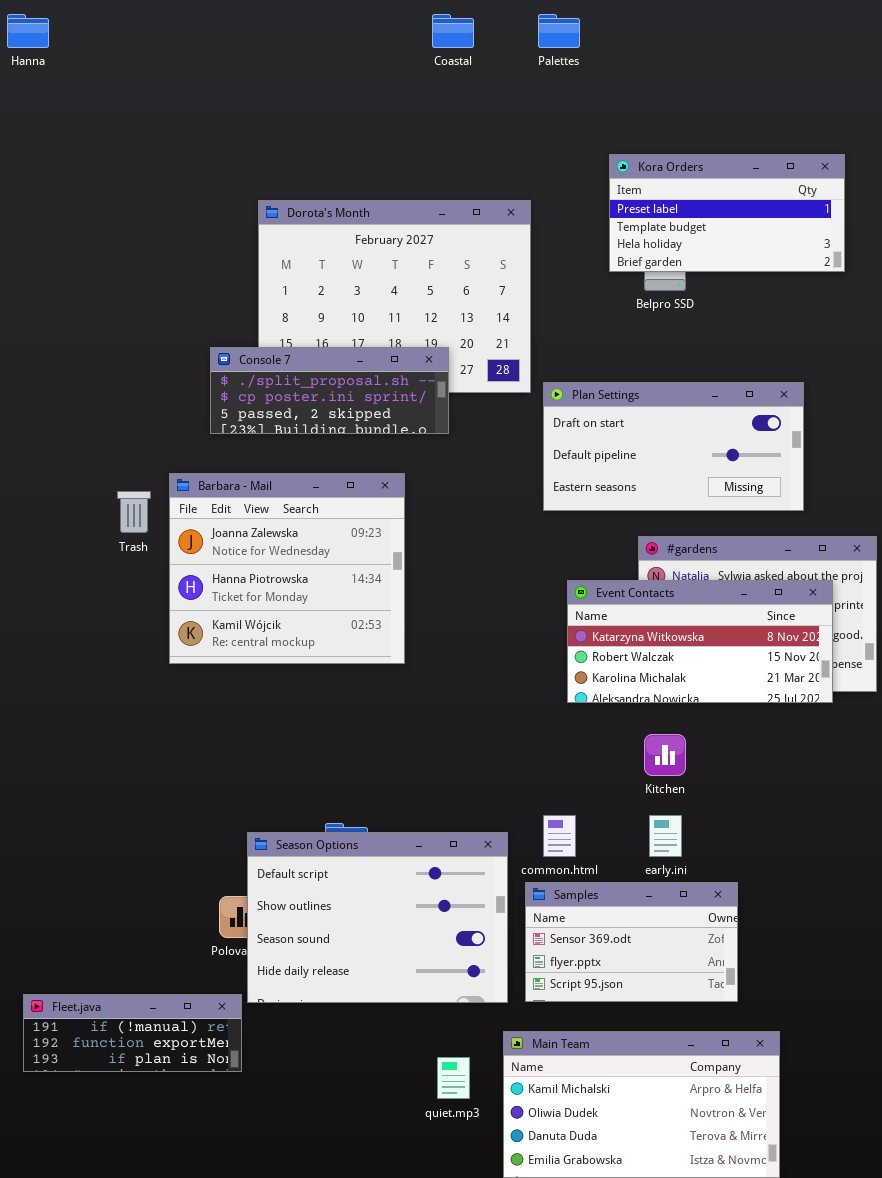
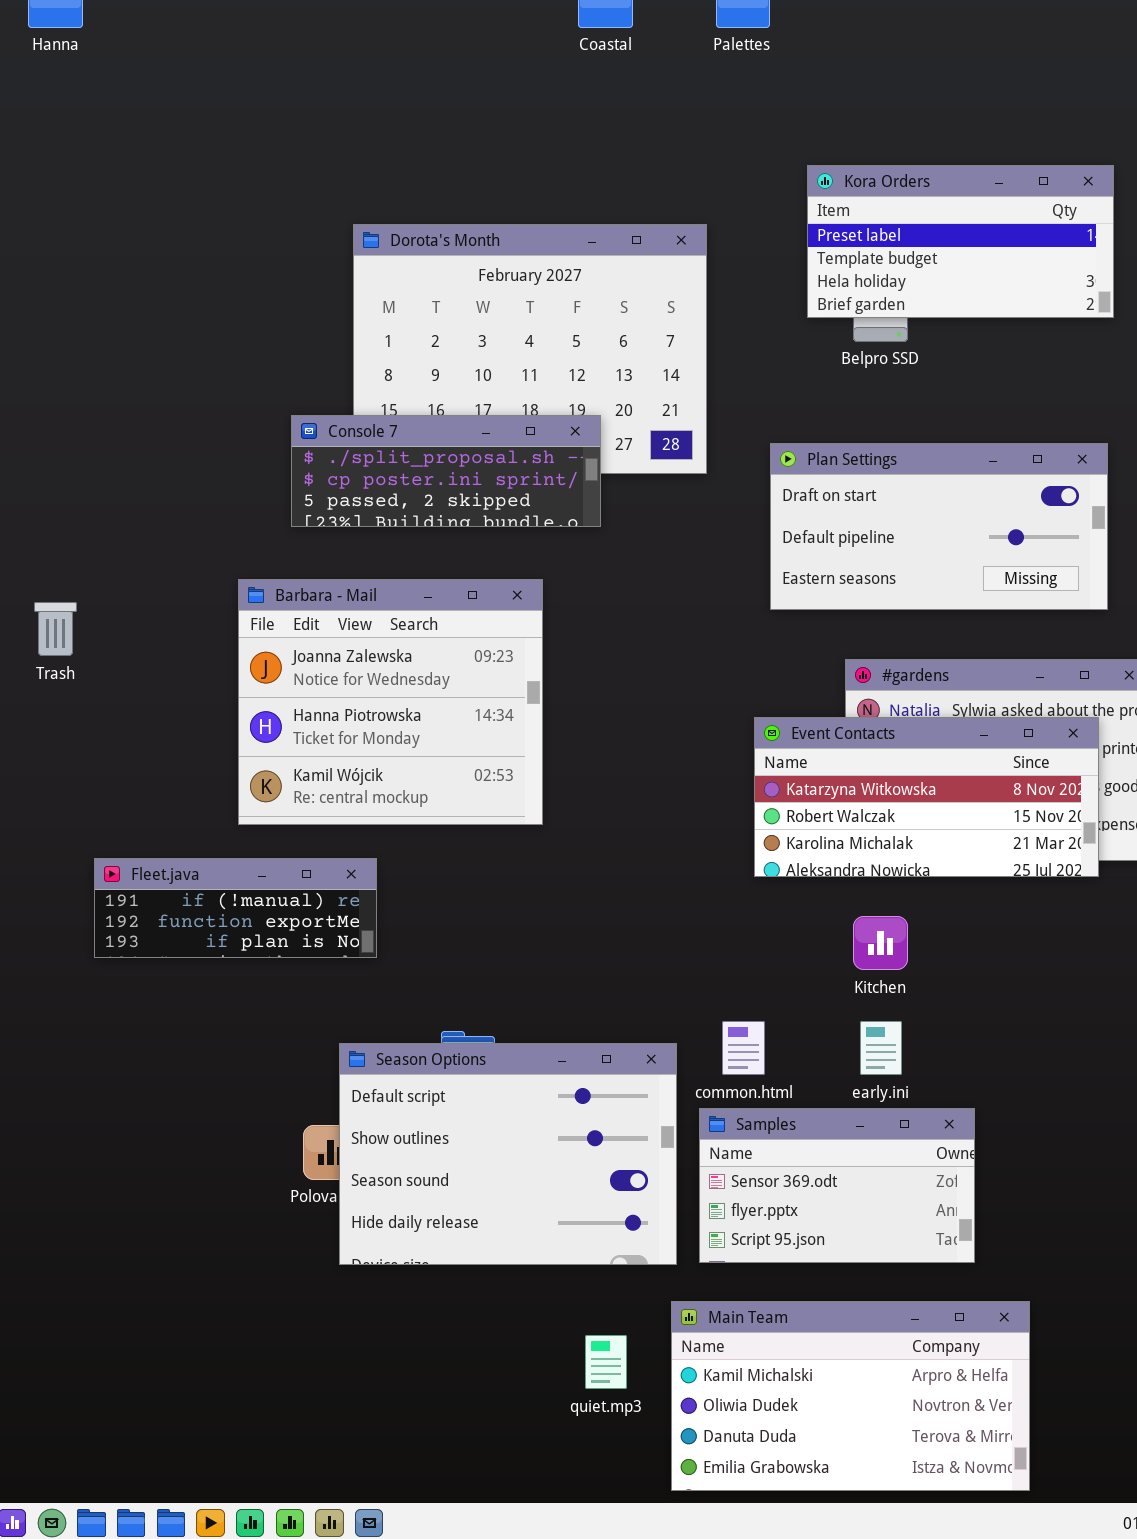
Plan Settings: [543,382,804,511] -> [770,443,1108,610], moved
Trash: [117,491,151,533] -> [34,602,77,656], moved
Fleet.java: [23,994,242,1072] -> [94,858,377,958], moved

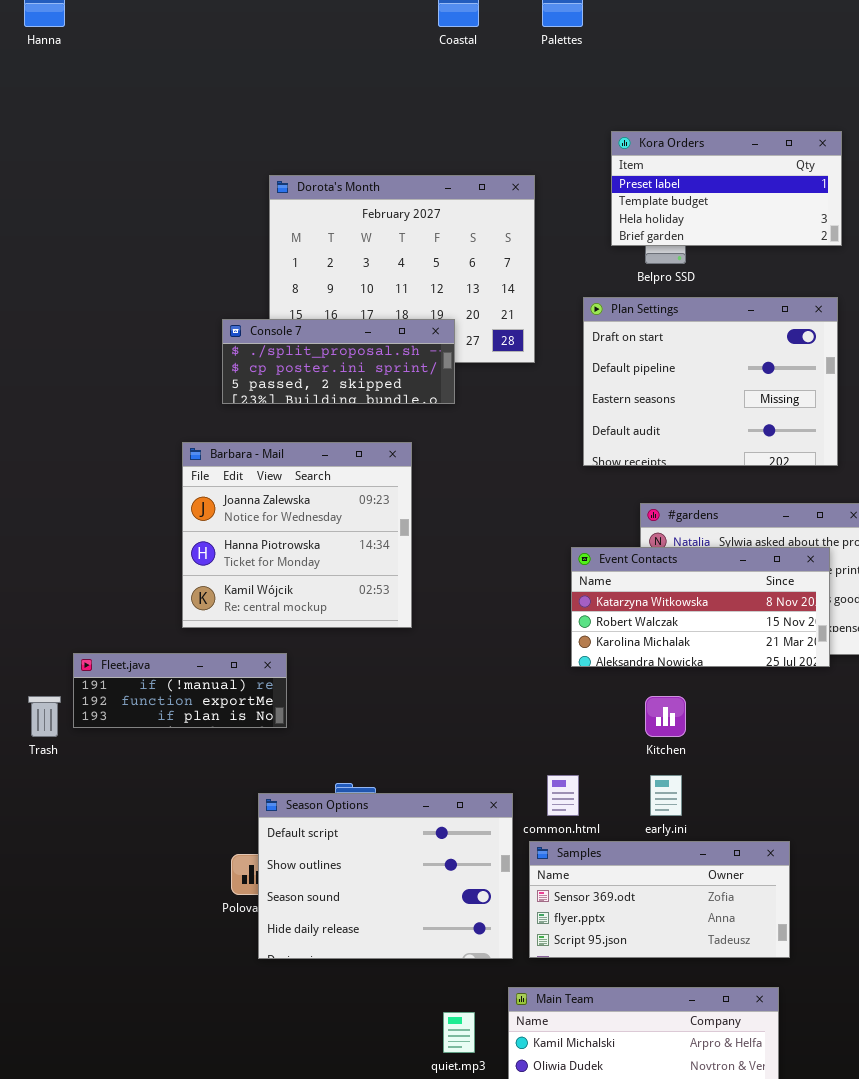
Plan Settings: [770,443,1108,610] -> [583,297,838,466], resized
Trash: [34,602,77,656] -> [28,696,61,737], moved
Samples: [699,1108,975,1263] -> [529,841,790,958], resized

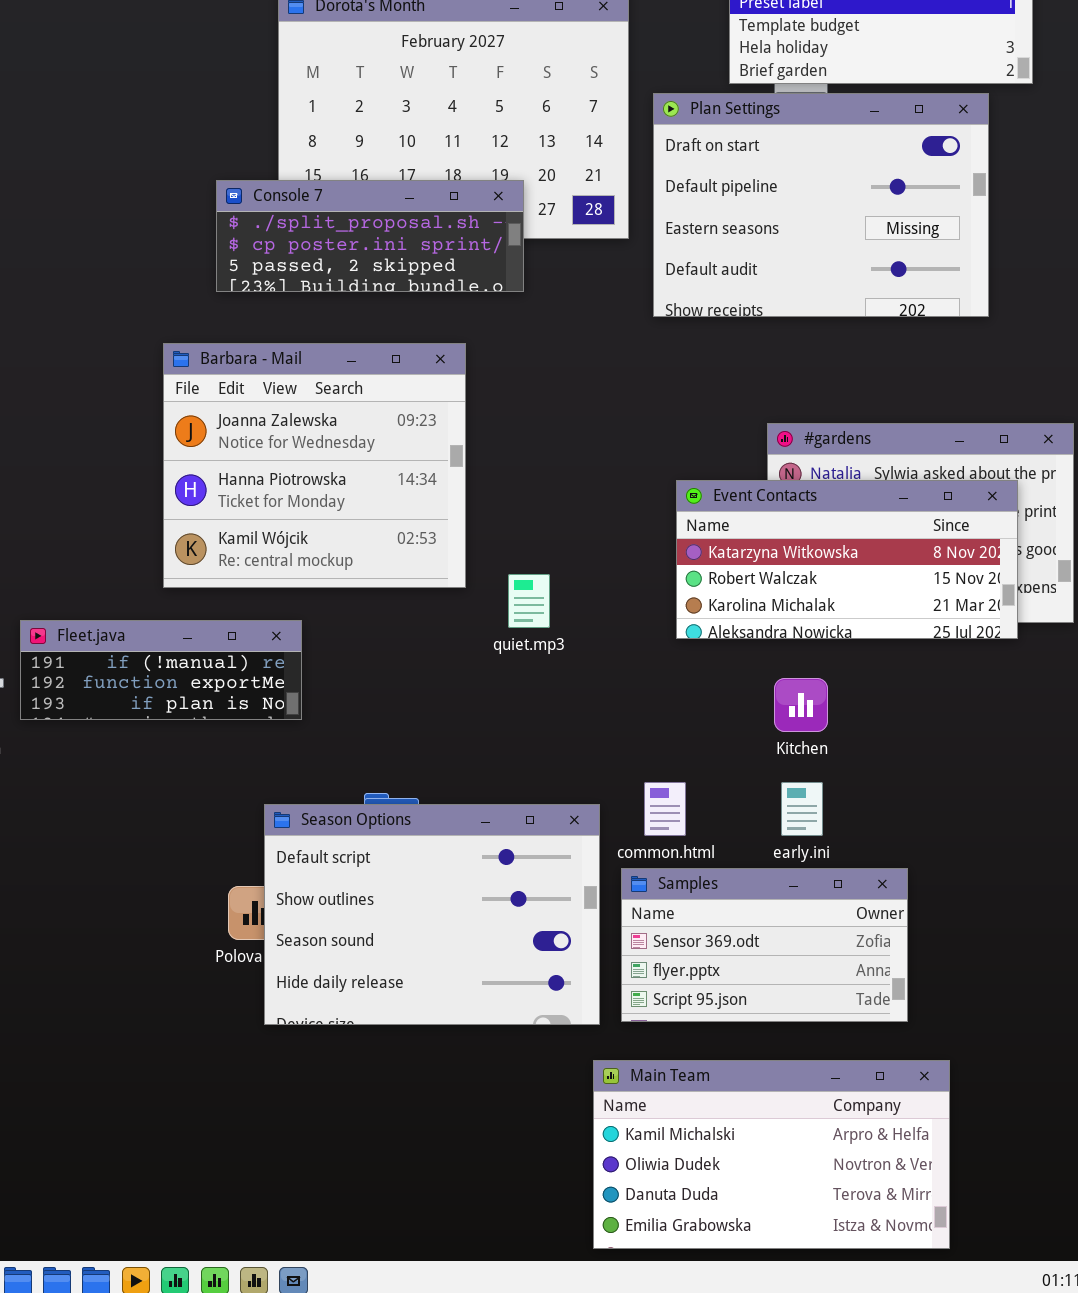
Plan Settings: [583,297,838,466] -> [653,93,989,317], moved
Samples: [529,841,790,958] -> [621,868,908,1022], resized
quiet.mp3: [443,1012,475,1053] -> [508,574,550,628], moved

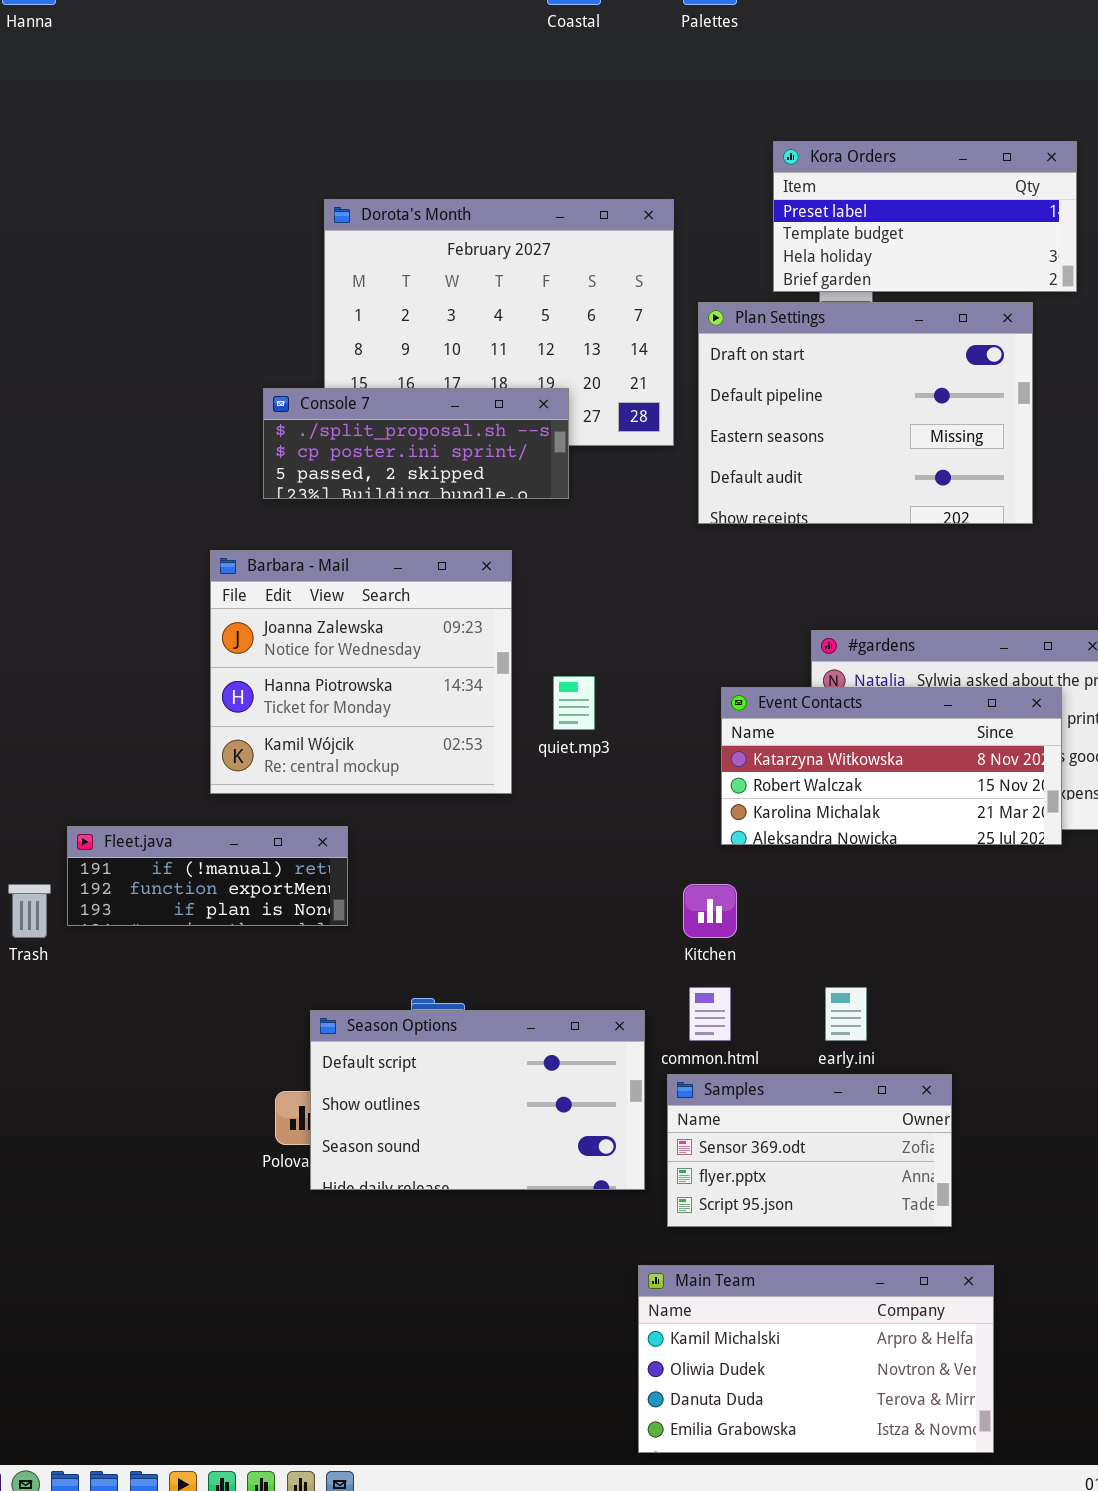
quiet.mp3: [508,574,550,628] -> [553,676,595,730], moved
Kitchen: [774,678,828,732] -> [683,884,737,938], moved
Season Options: [264,804,600,1025] -> [310,1010,645,1190], resized

